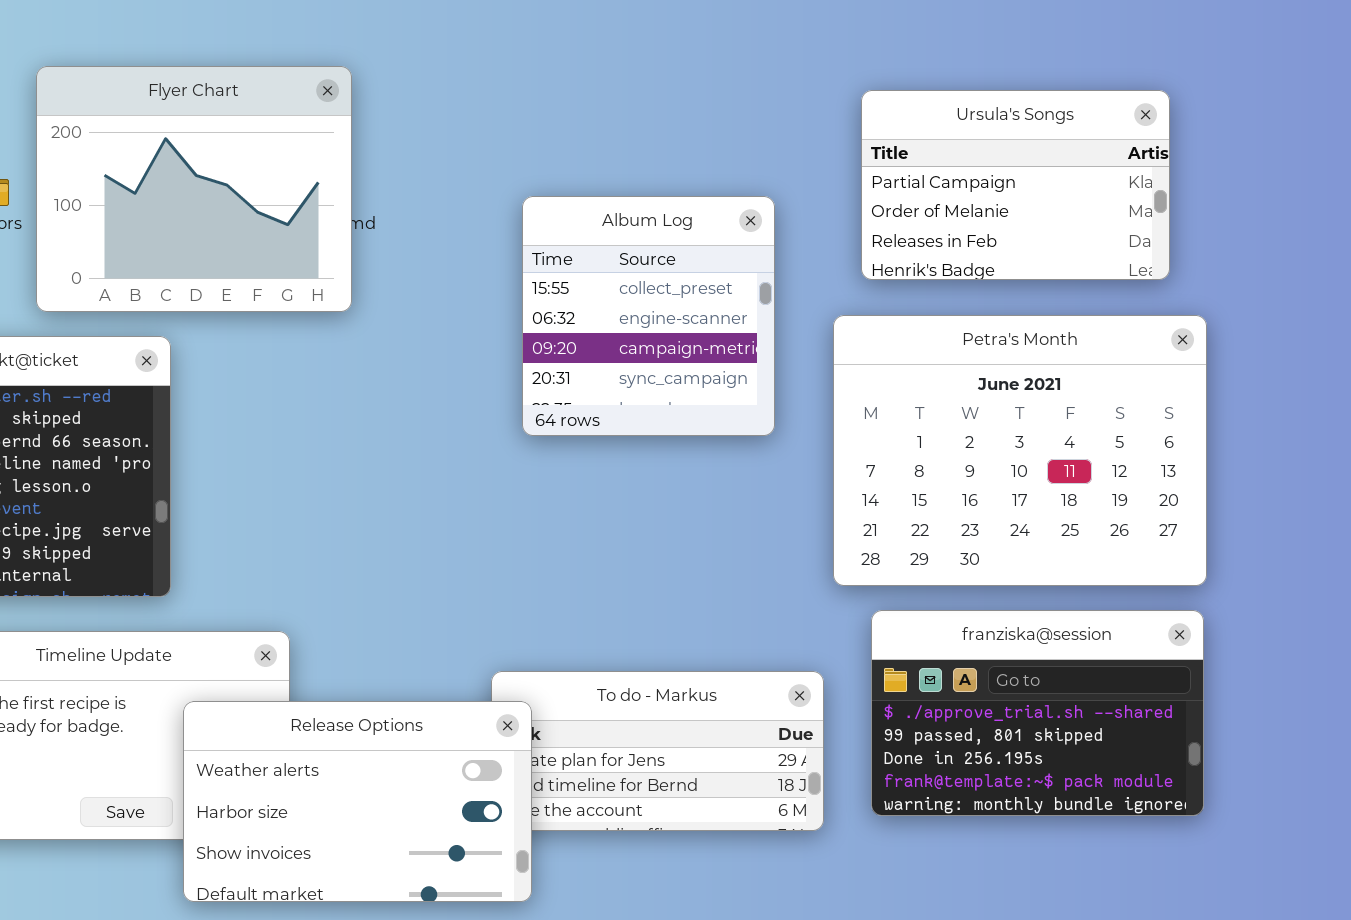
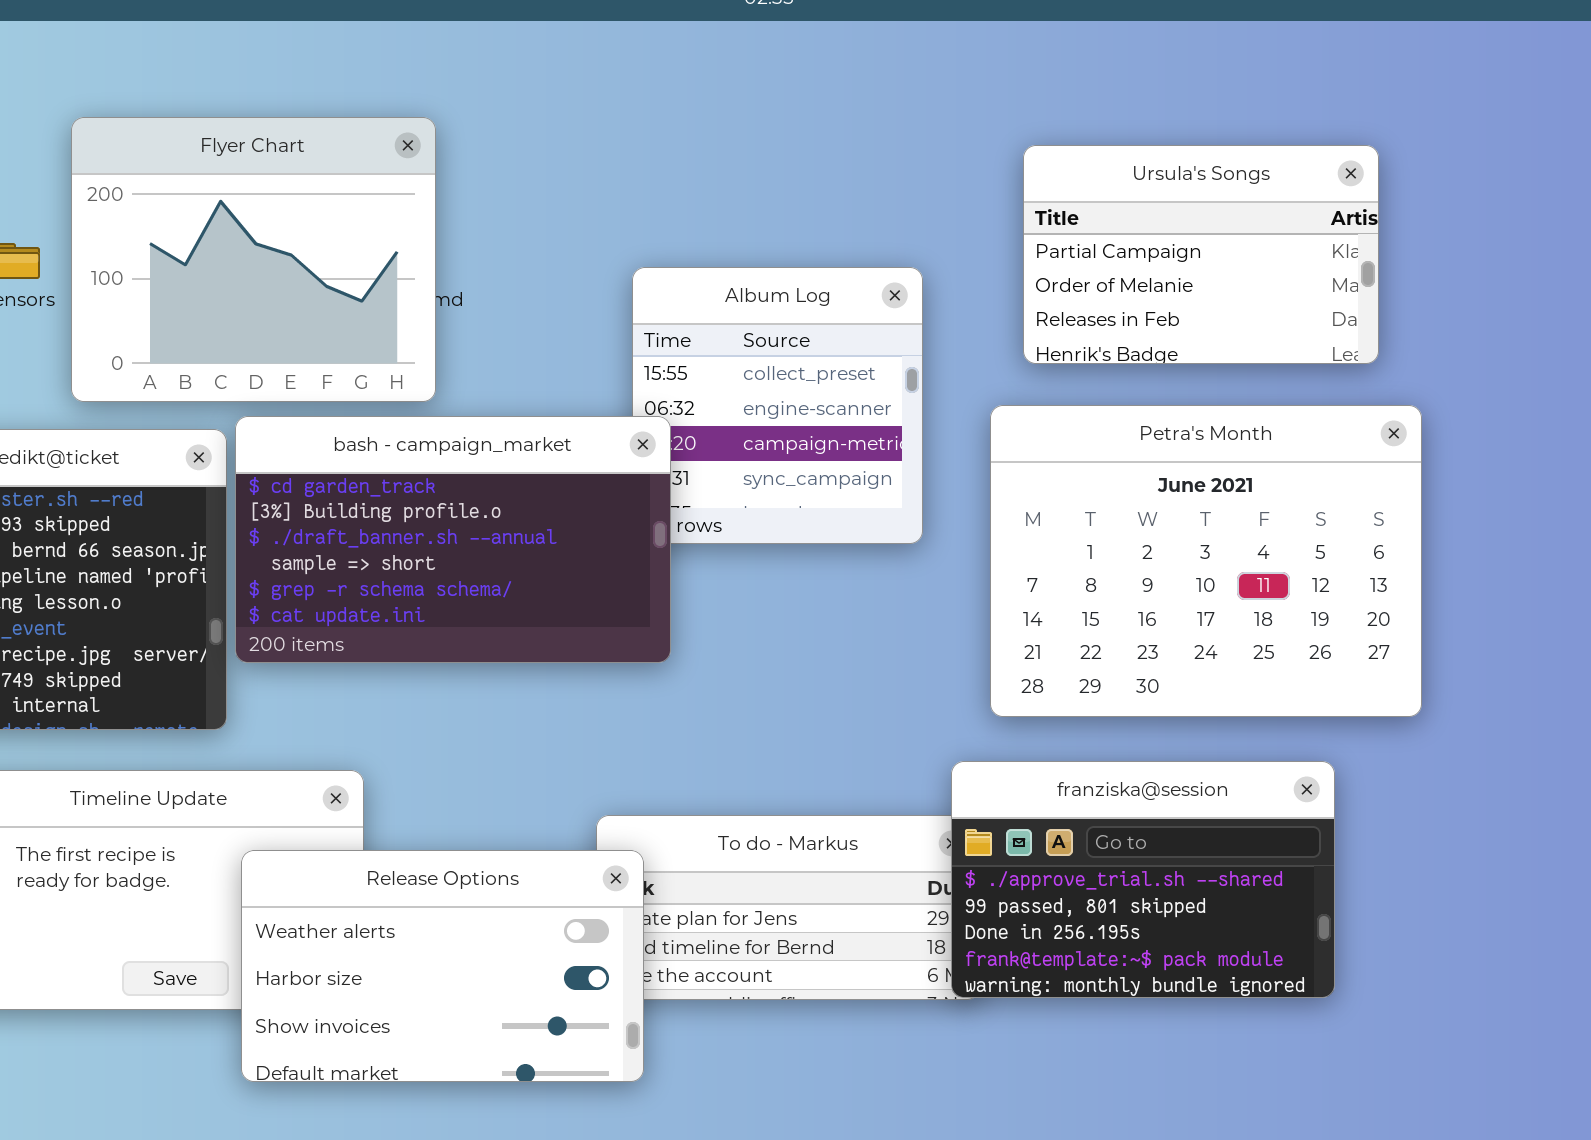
bash - campaign_market: none -> [235,416,671,663], opened
franziska@session: [871,610,1204,816] -> [951,761,1335,998], moved

